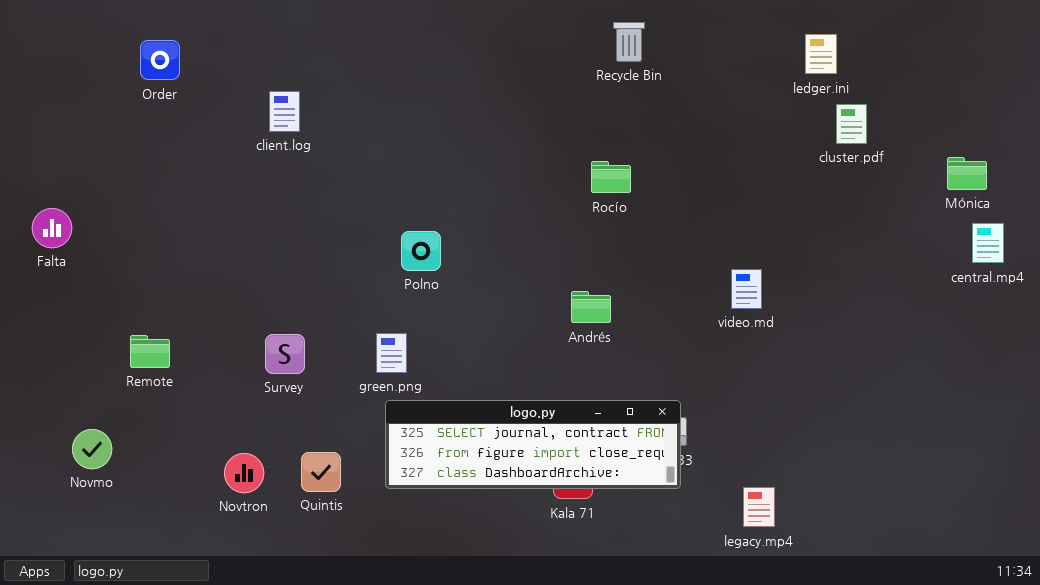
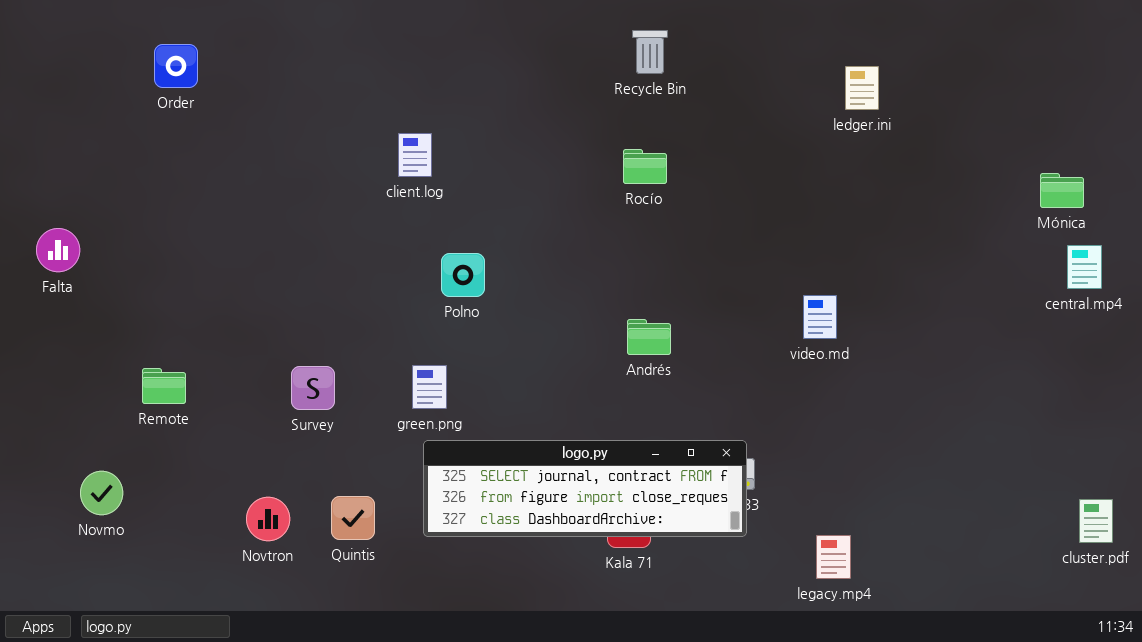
Recycle Bin: [613,22,645,62] -> [632,30,668,74], moved
ledger.ini: [805,34,837,74] -> [845,66,879,110], moved
client.log: [269,91,300,132] -> [398,133,432,177], moved
cluster.pdf: [836,104,867,144] -> [1079,499,1113,543], moved
Rocío: [591,161,631,193] -> [623,149,667,184], moved

